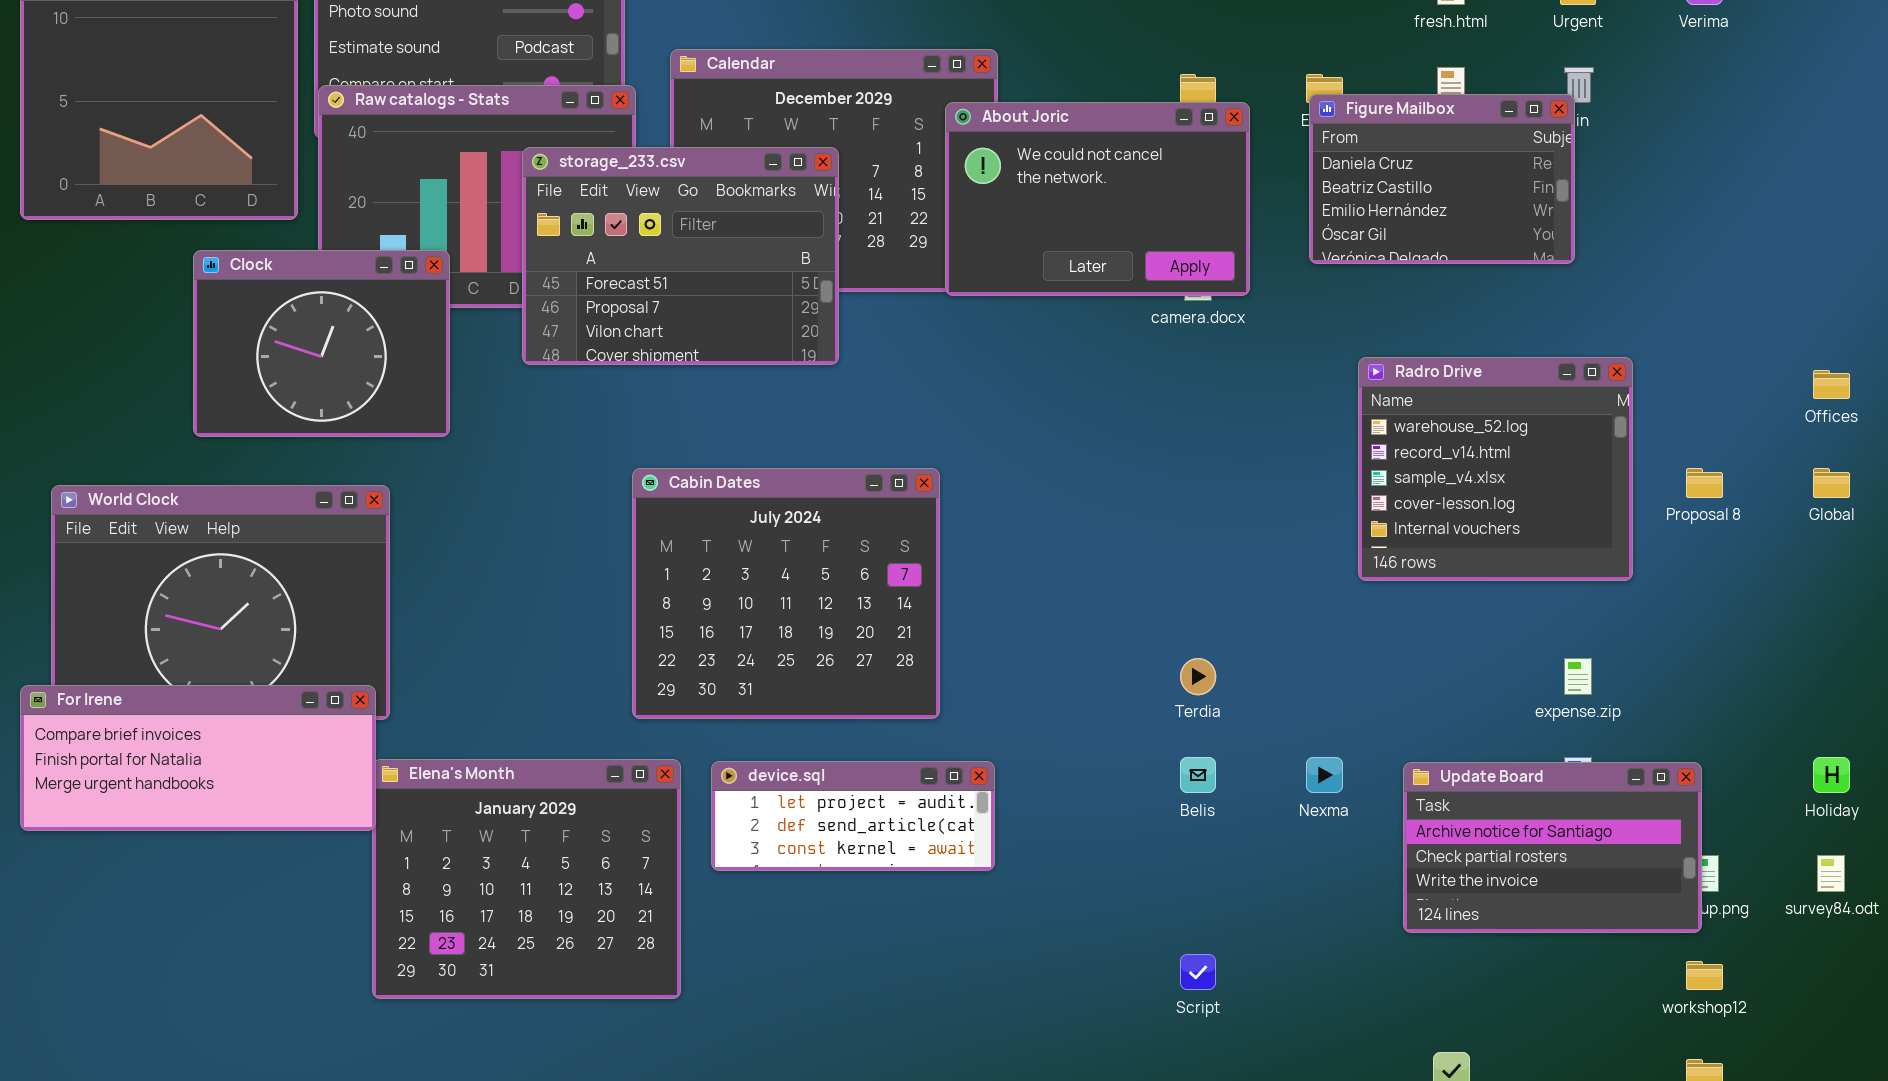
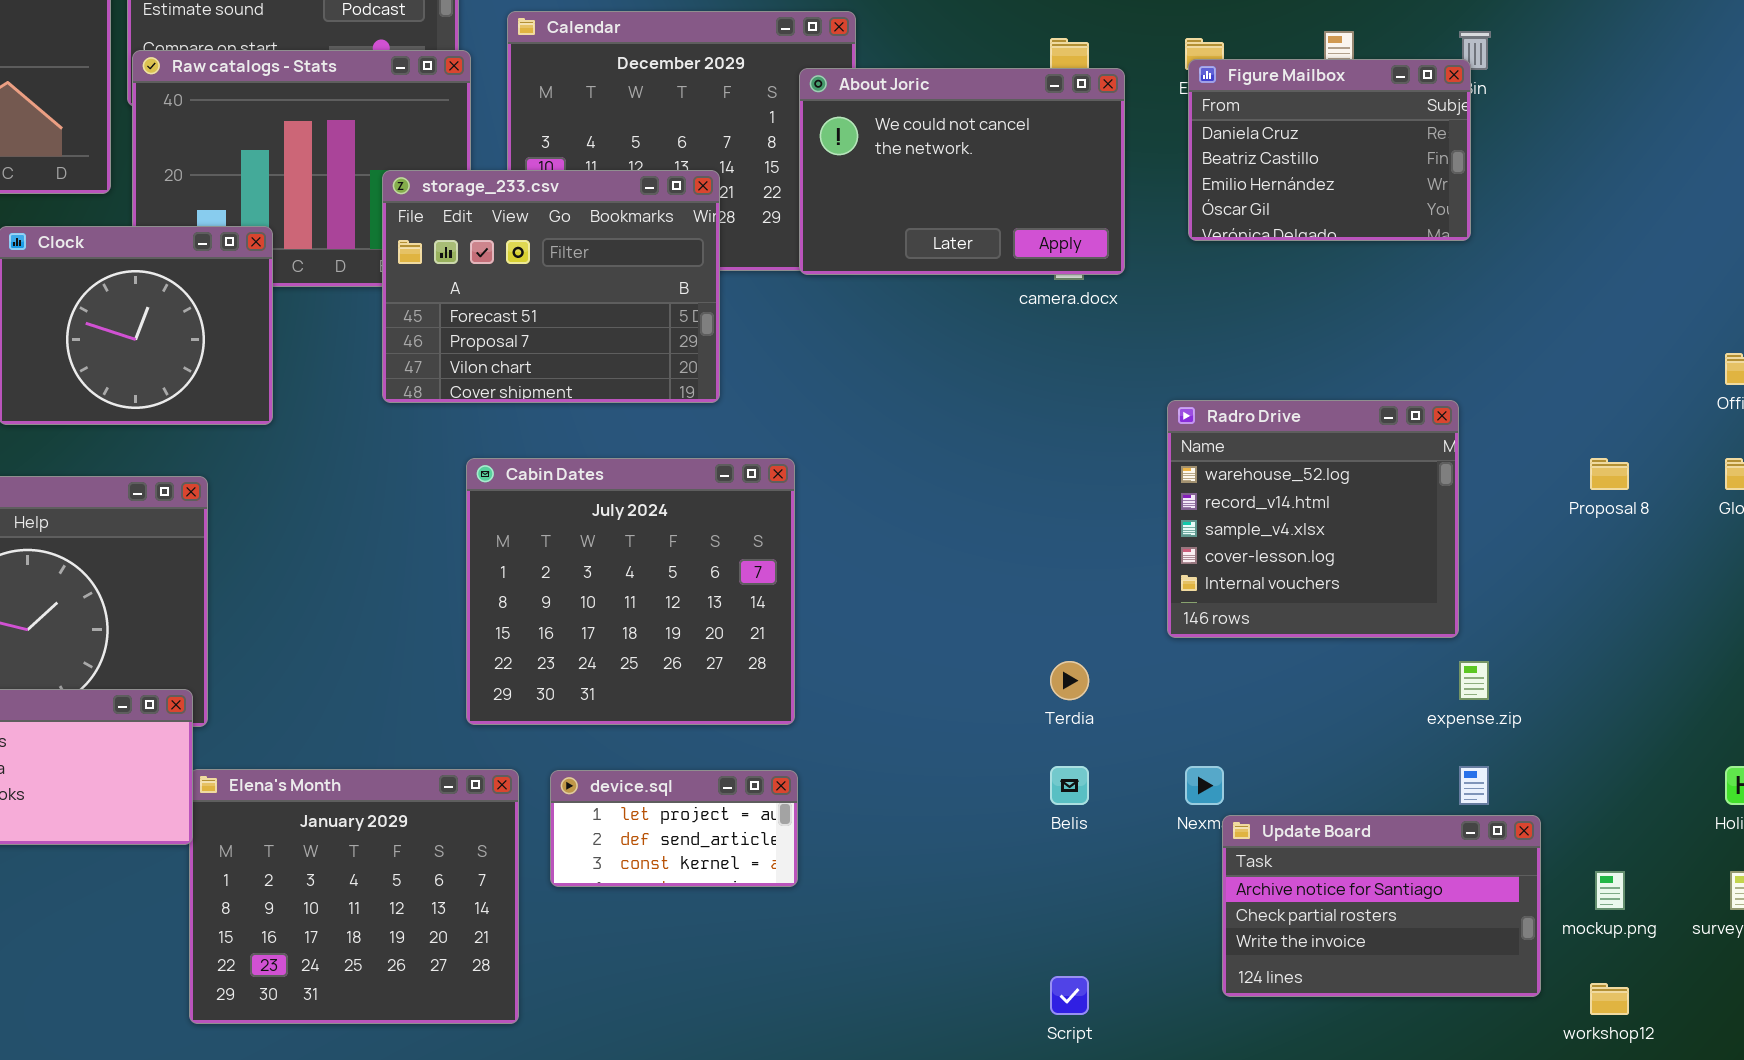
storage_233.csv: [522,147,839,365] -> [382,170,720,403], moved
Radro Drive: [1358,357,1633,581] -> [1167,400,1459,638], moved
device.sql: [711,761,995,871] -> [550,770,798,887], resized
Update Board: [1403,762,1702,933] -> [1222,815,1541,997], moved

